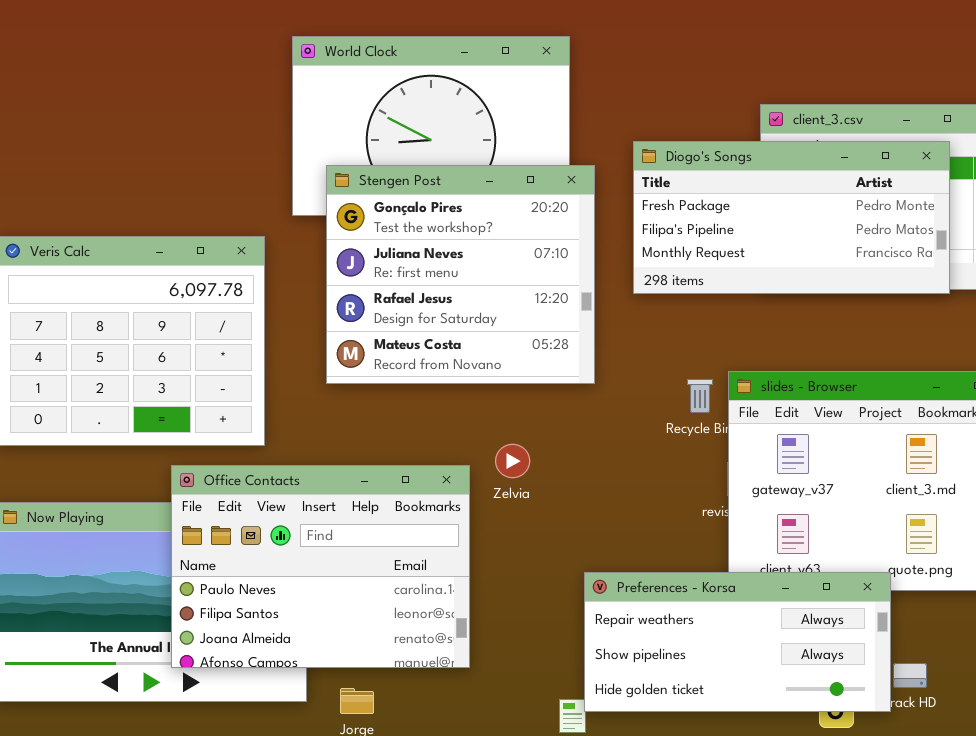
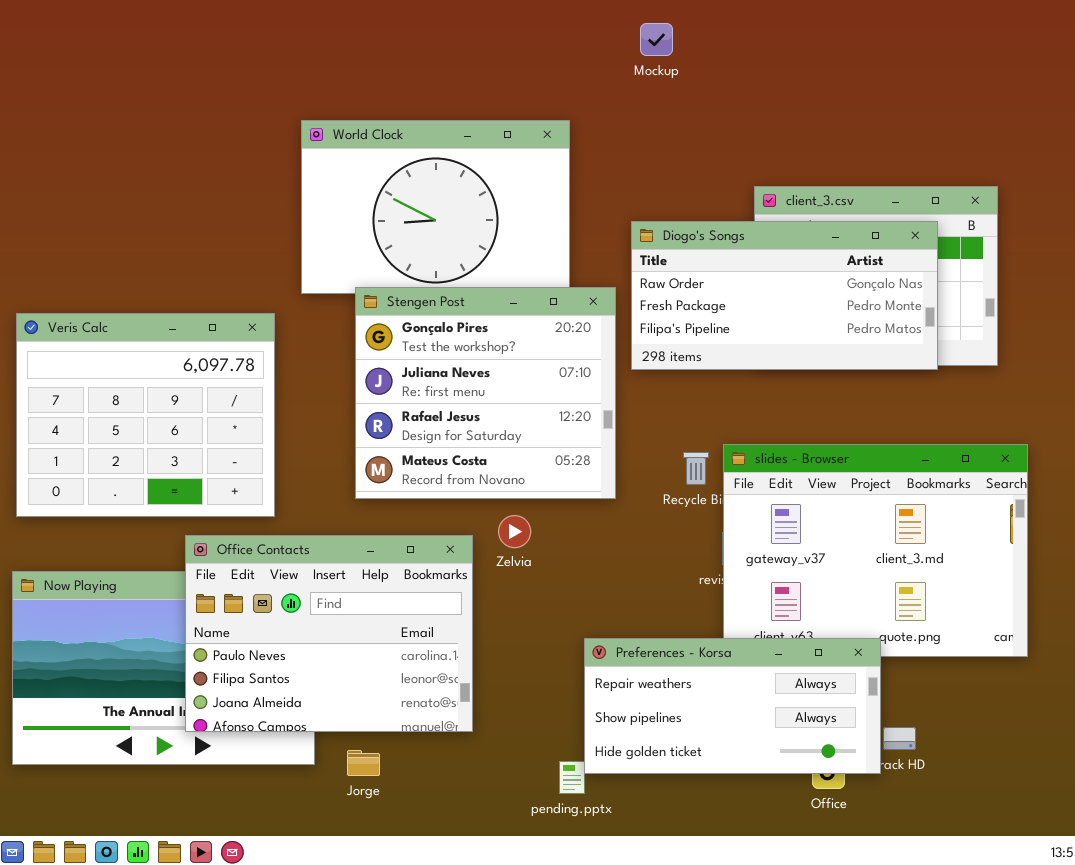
Diogo's Songs: [633,141,950,294] -> [631,221,938,370], scrolled up 1 row
Stengen Post: [326,165,595,384] -> [355,287,616,499], moved

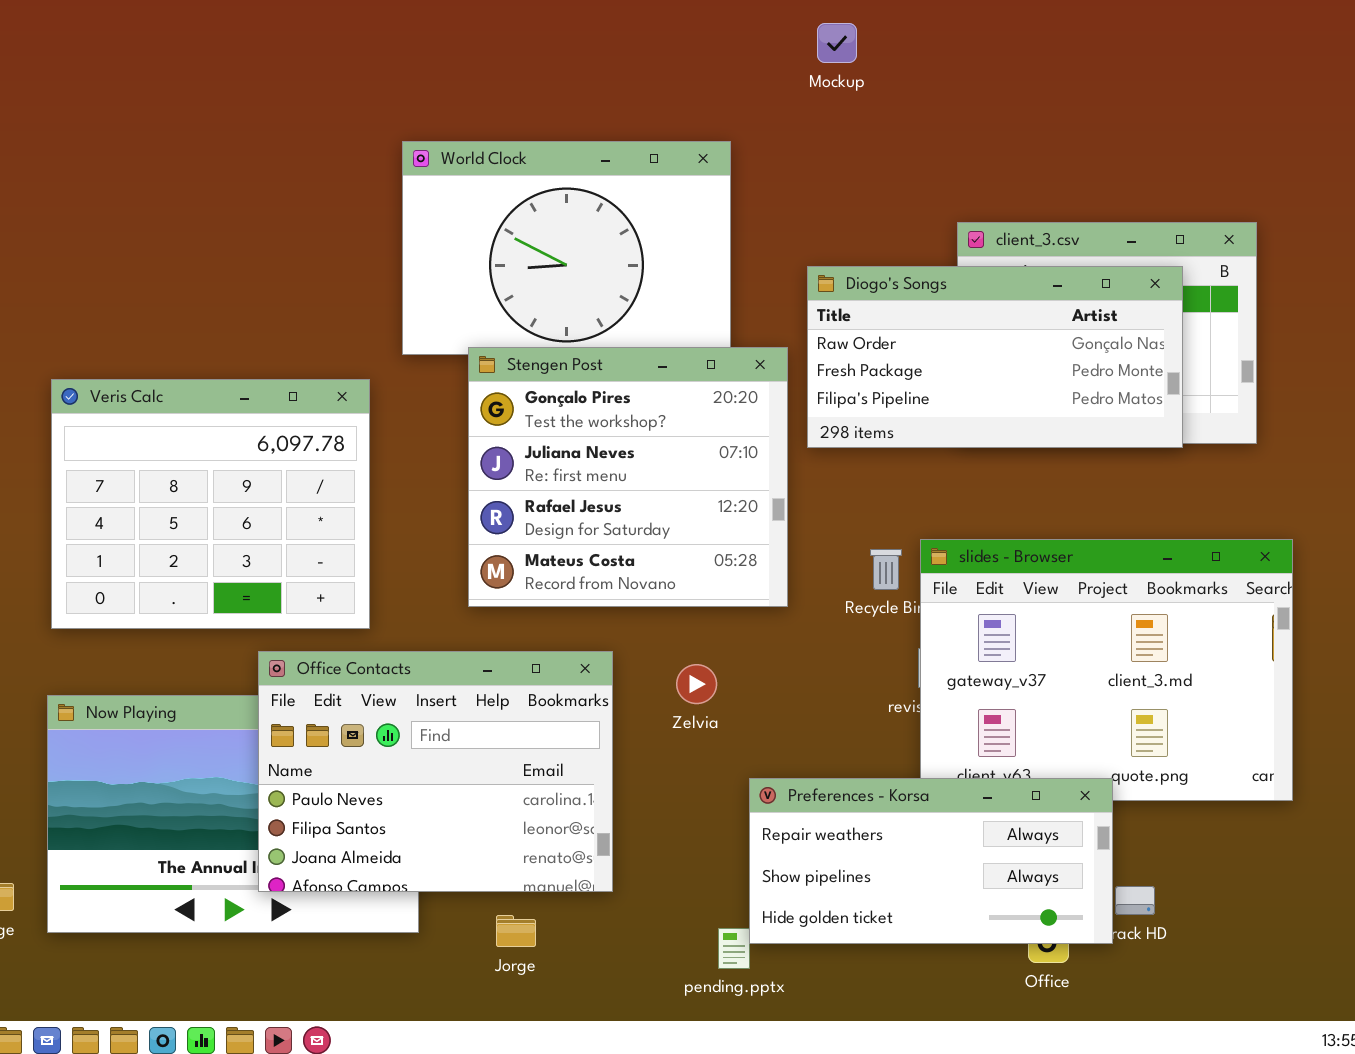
Zelvia: [498,515,531,548] -> [676,664,717,704], moved
Jorge: [347,750,380,776] -> [496,915,536,947], moved

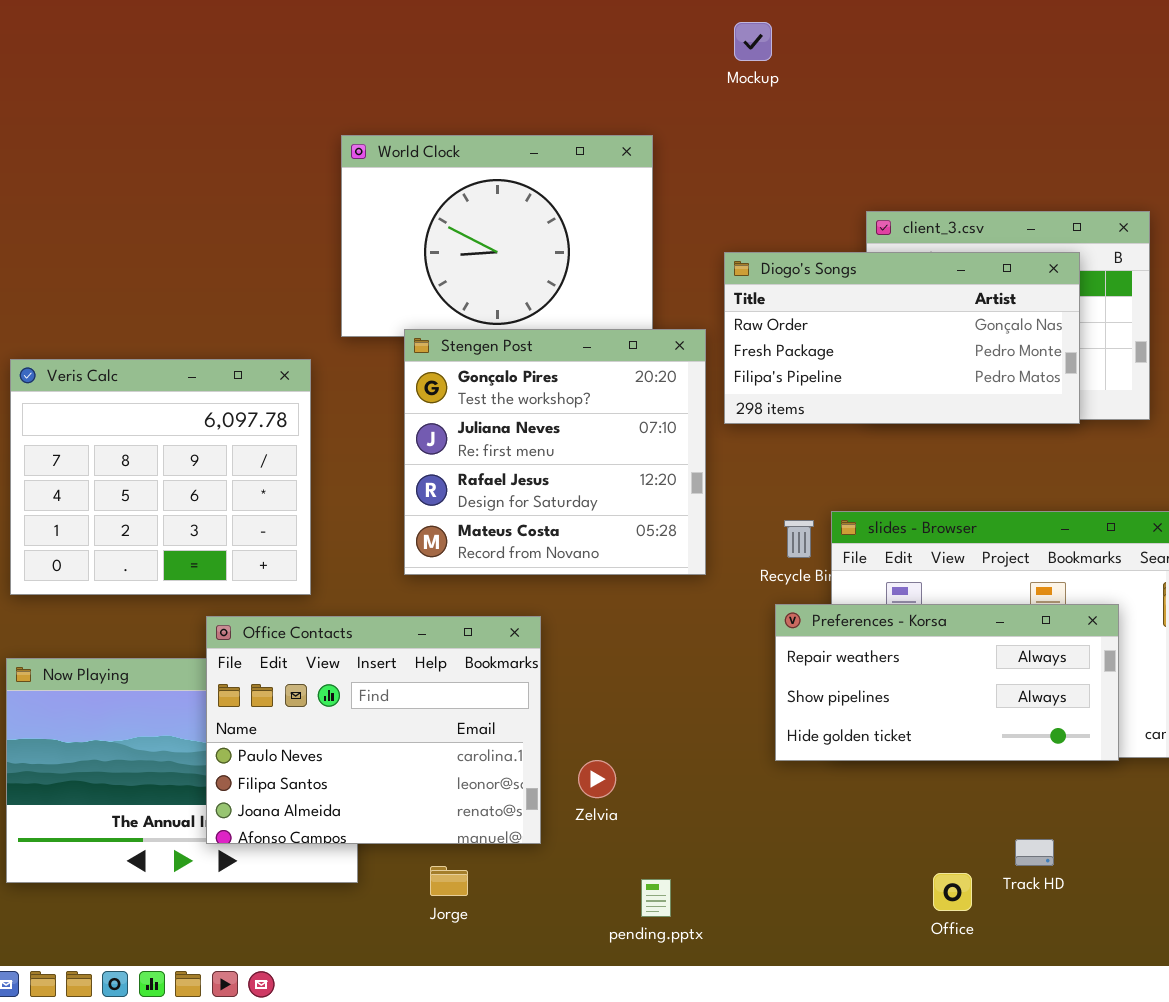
Zelvia: [676,664,717,704] -> [578,760,616,798], moved
Preferences - Korsa: [749,778,1113,944] -> [775,604,1119,761], moved

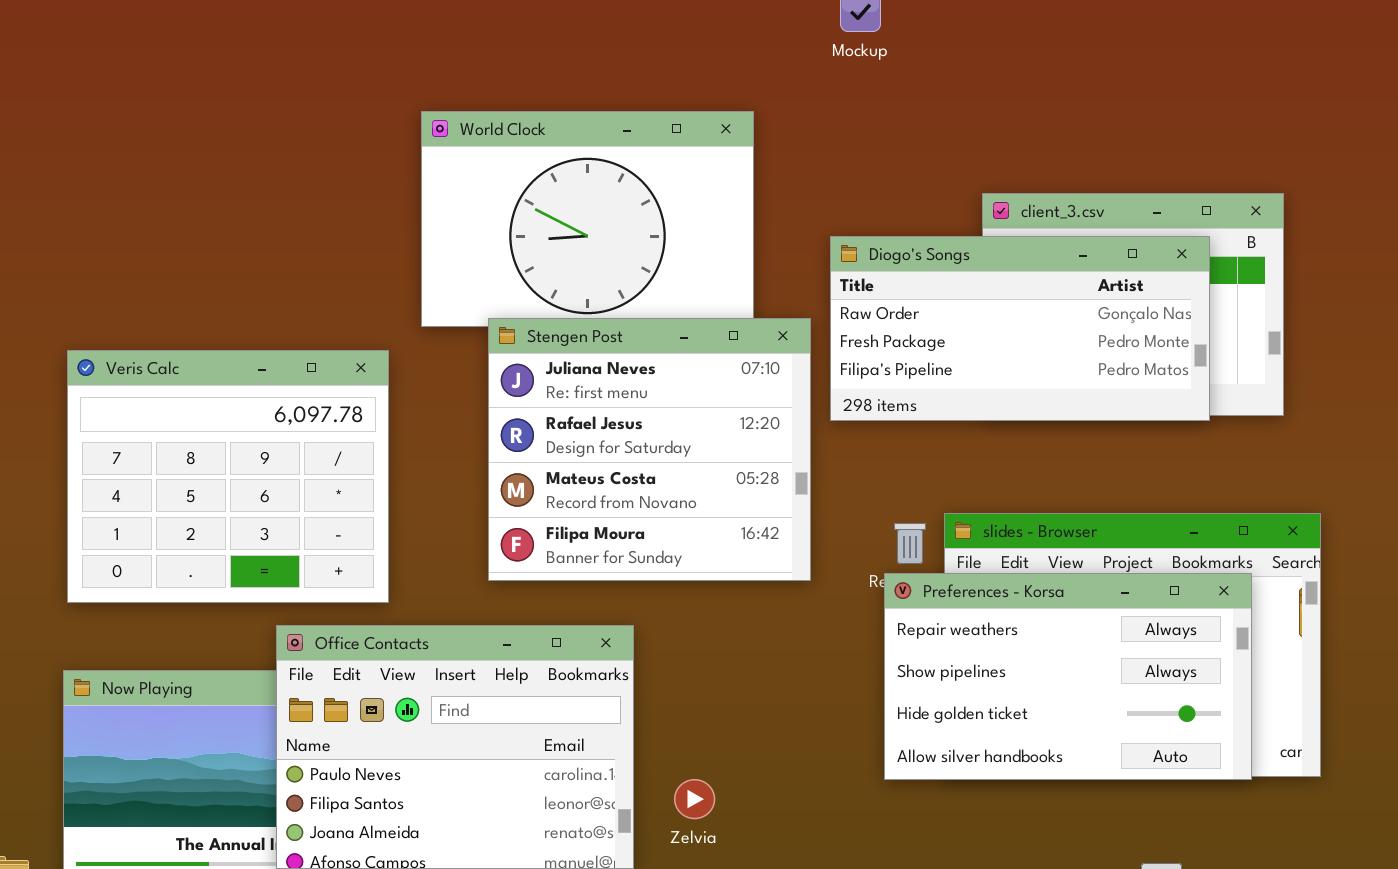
Stengen Post: [404,329,706,575] -> [488,318,811,581], scrolled down 1 row
Preferences - Korsa: [775,604,1119,761] -> [884,573,1252,780], resized

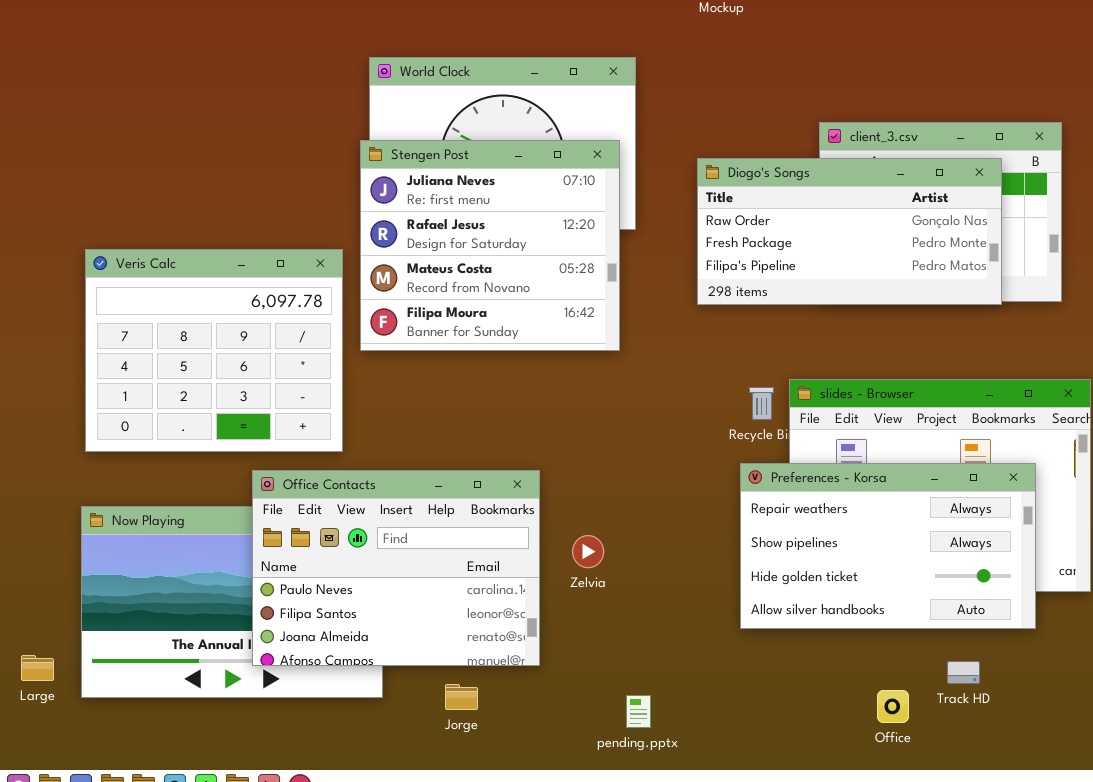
Stengen Post: [488,318,811,581] -> [360,140,620,351], moved
Preferences - Korsa: [884,573,1252,780] -> [740,463,1036,629], moved
Zelvia: [674,779,715,819] -> [572,535,604,568], moved

